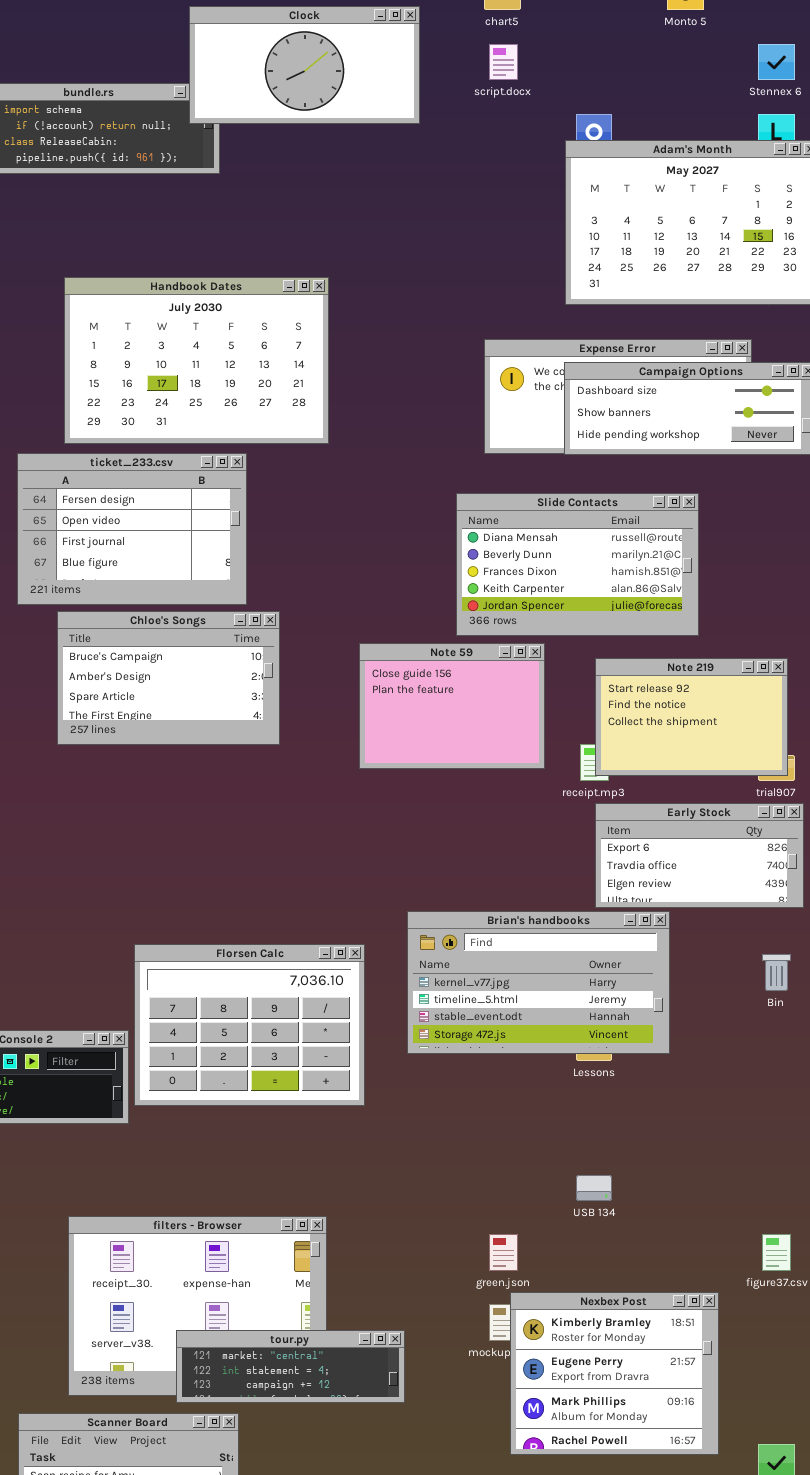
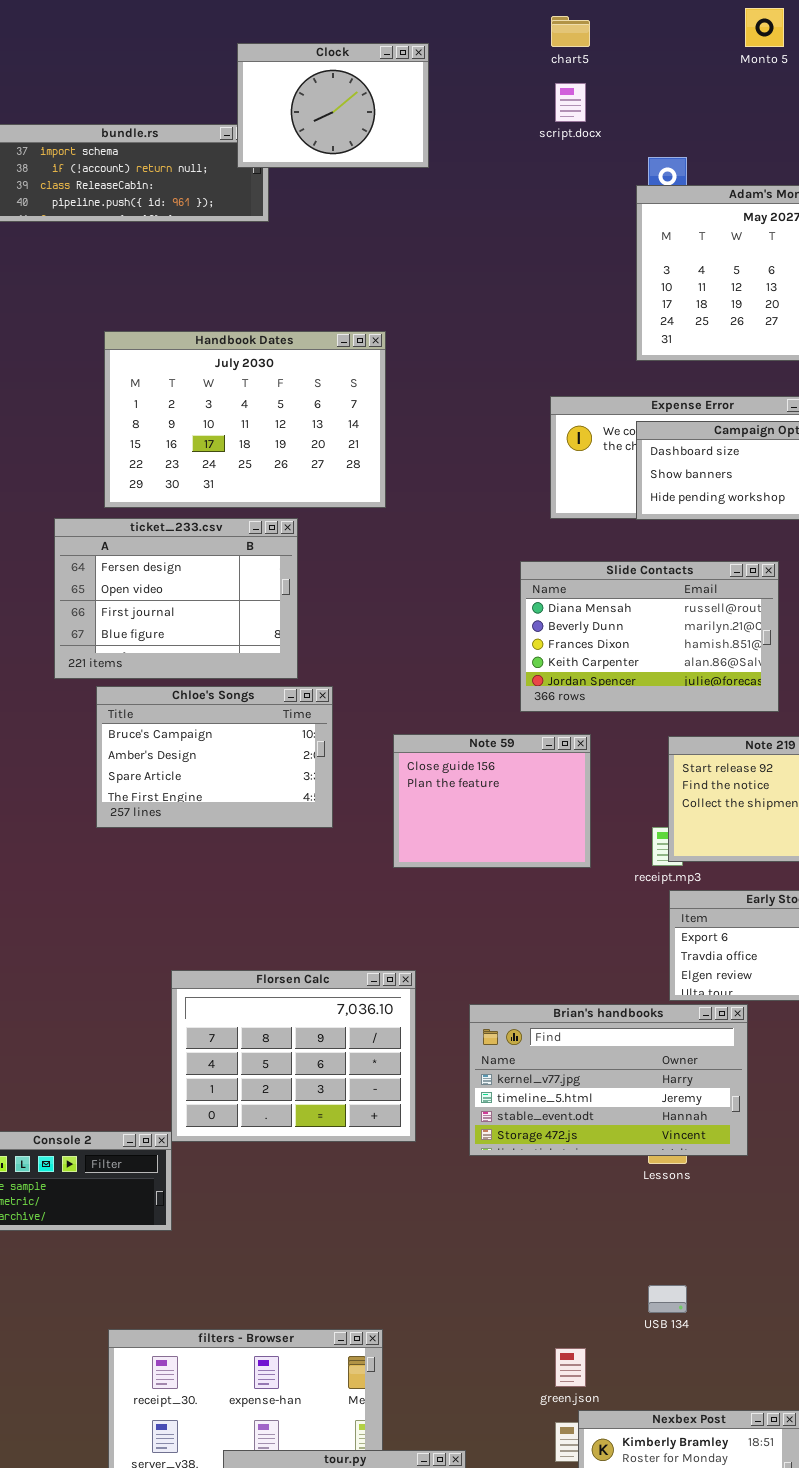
Clock: [189,6,420,124] -> [237,43,429,168], resized
Note 59: [359,643,545,769] -> [393,734,591,868], moved
Florsen Calc: [134,944,365,1106] -> [171,970,416,1142], moved

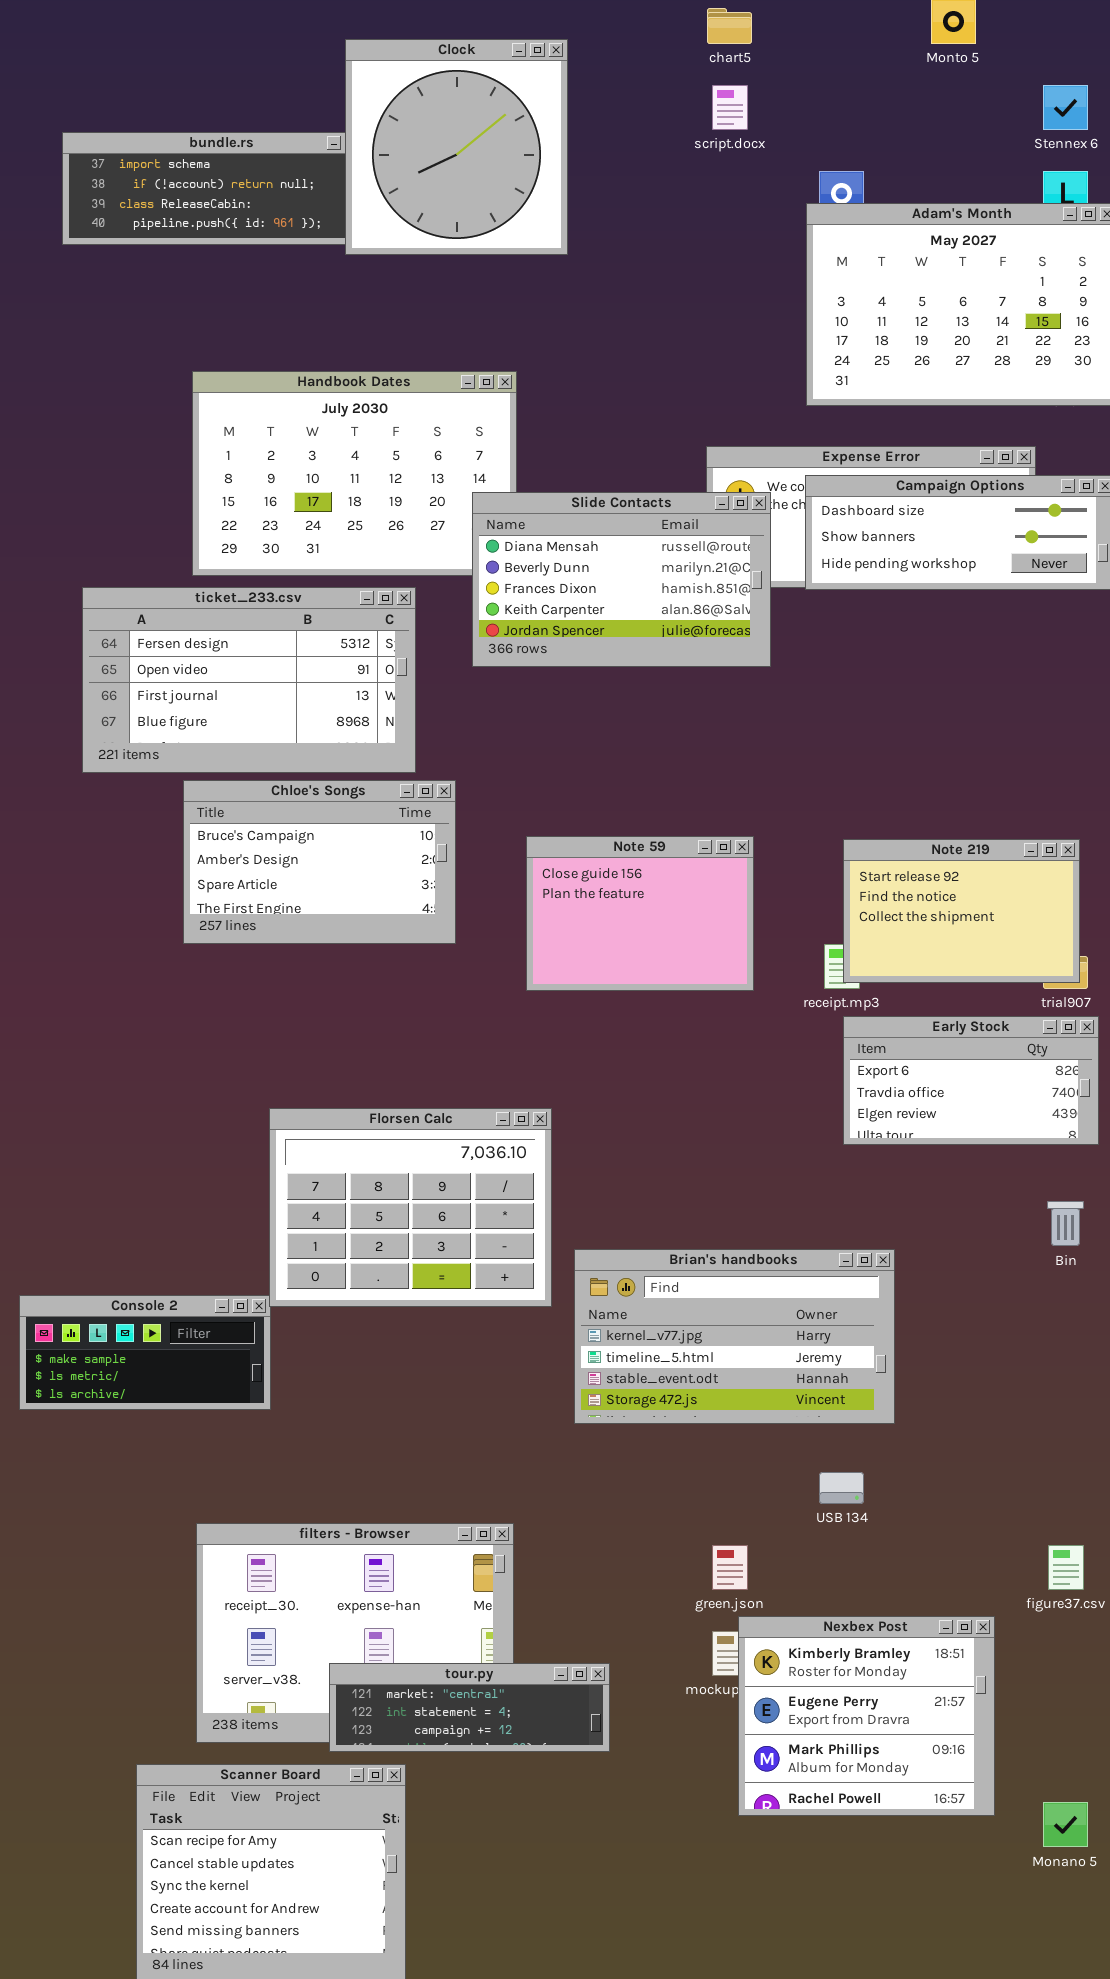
Clock: [237,43,429,168] -> [345,39,568,255], resized
ticket_233.csv: [54,518,298,679] -> [82,587,416,773], resized
Slide Contacts: [520,561,779,712] -> [472,492,771,667], moved
Brian's handbooks: [469,1004,748,1156] -> [574,1249,895,1424], moved

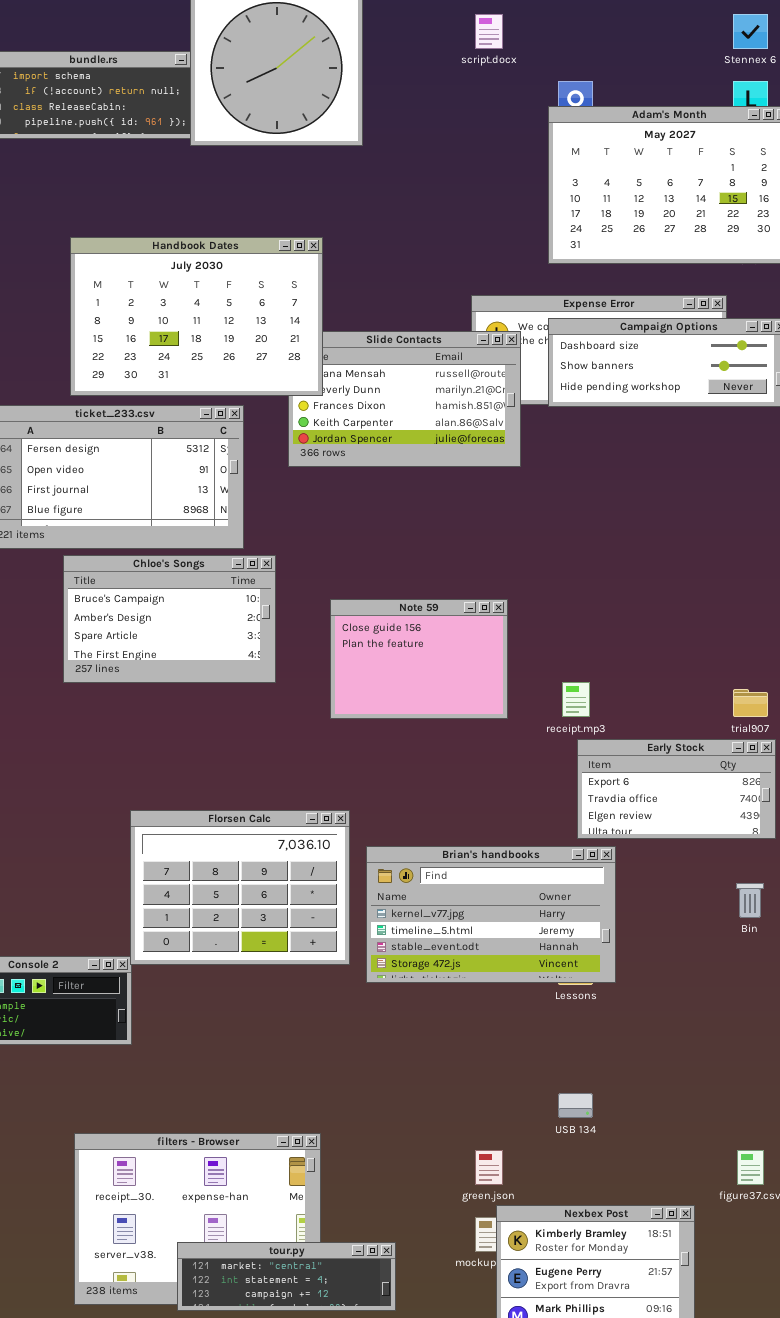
Handbook Dates: [192,371,517,576] -> [70,237,323,396], raised
Note 219: [843,839,1080,983] -> none, closed
Brian's handbooks: [574,1249,895,1424] -> [366,846,616,983], moved

